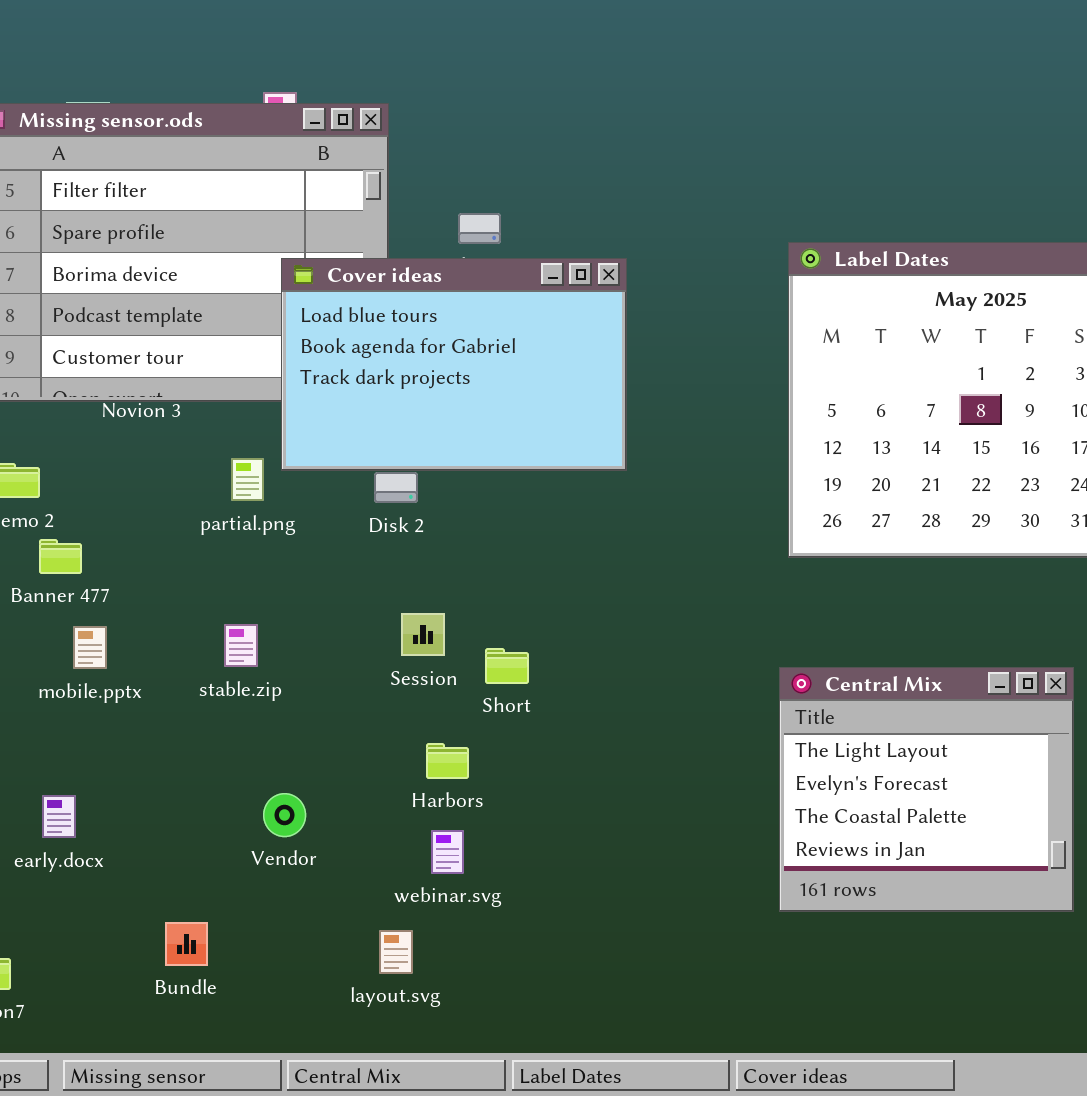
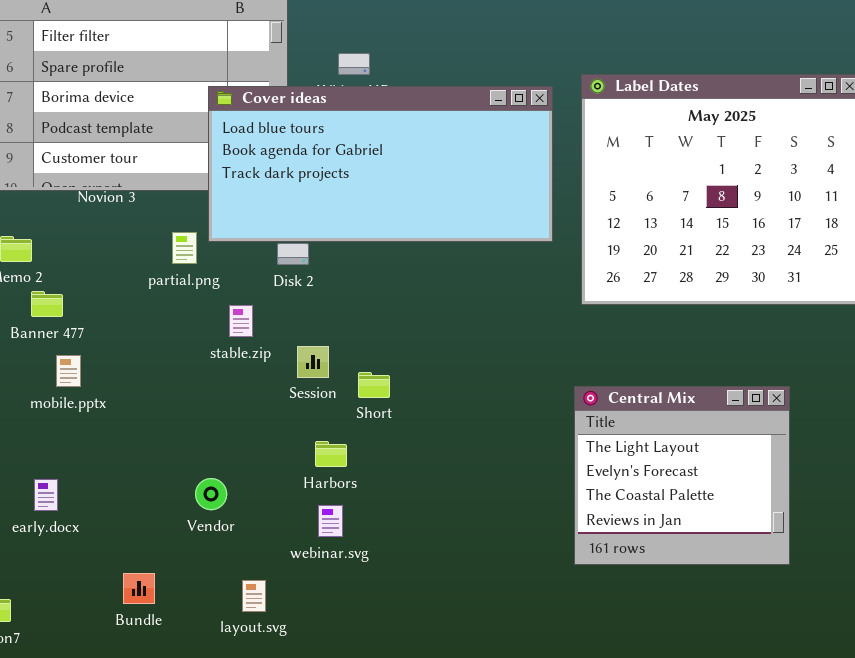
Cover ideas: [281,258,627,471] -> [208,86,553,242], resized
stable.zip: [224,624,258,667] -> [229,305,253,337], moved
layout.svg: [379,930,413,974] -> [242,580,266,612], moved

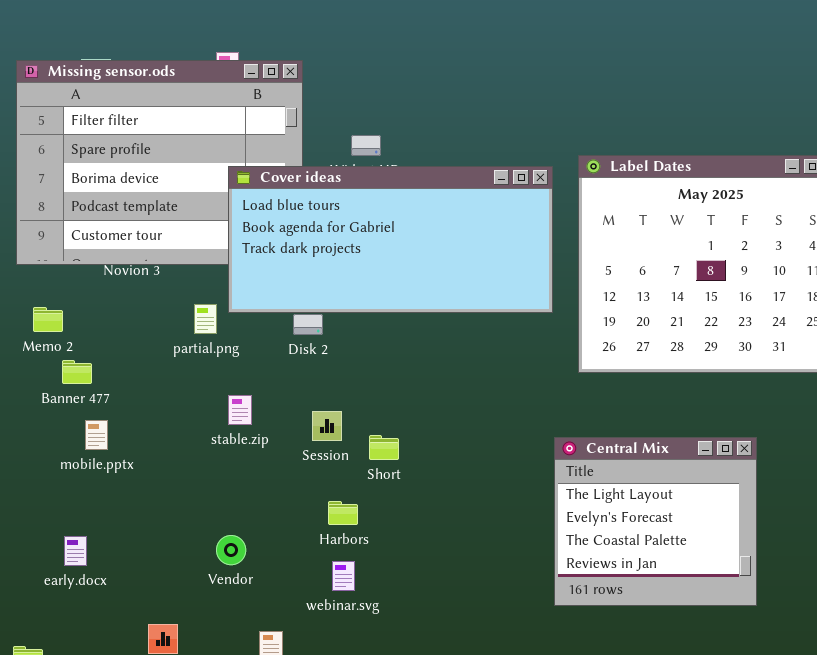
stable.zip: [229,305,253,337] -> [228,395,252,425], moved
Central Mix: [574,386,790,565] -> [554,437,757,606], moved

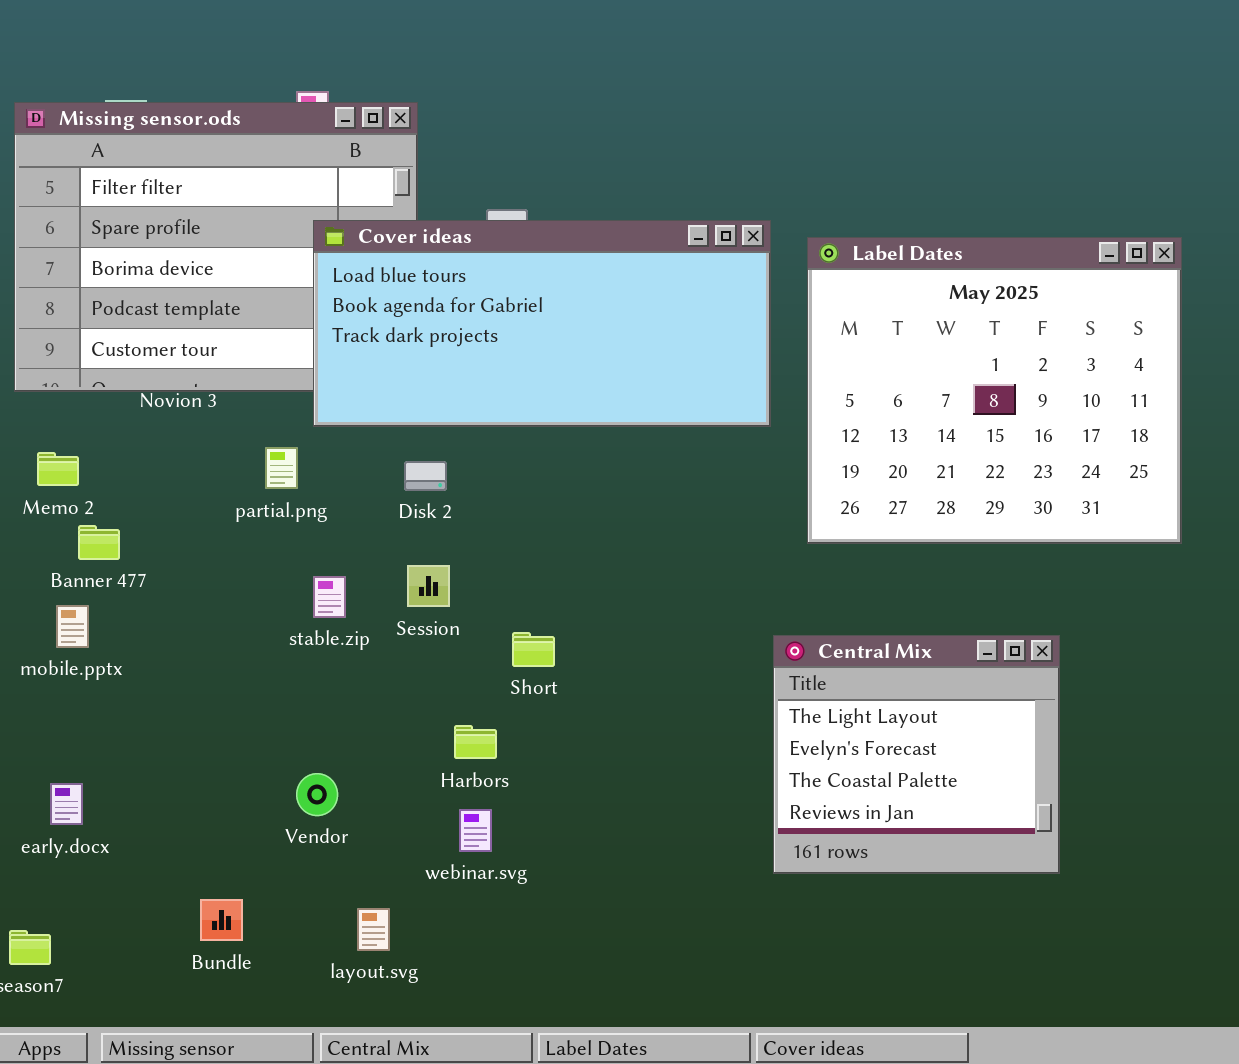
Cover ideas: [228,166,553,313] -> [313,220,771,427], moved
Session: [312,411,342,441] -> [407,565,450,607], moved
mobile.pptx: [85,420,108,450] -> [56,605,89,648], moved
early.docx: [64,536,87,566] -> [50,783,83,825], moved

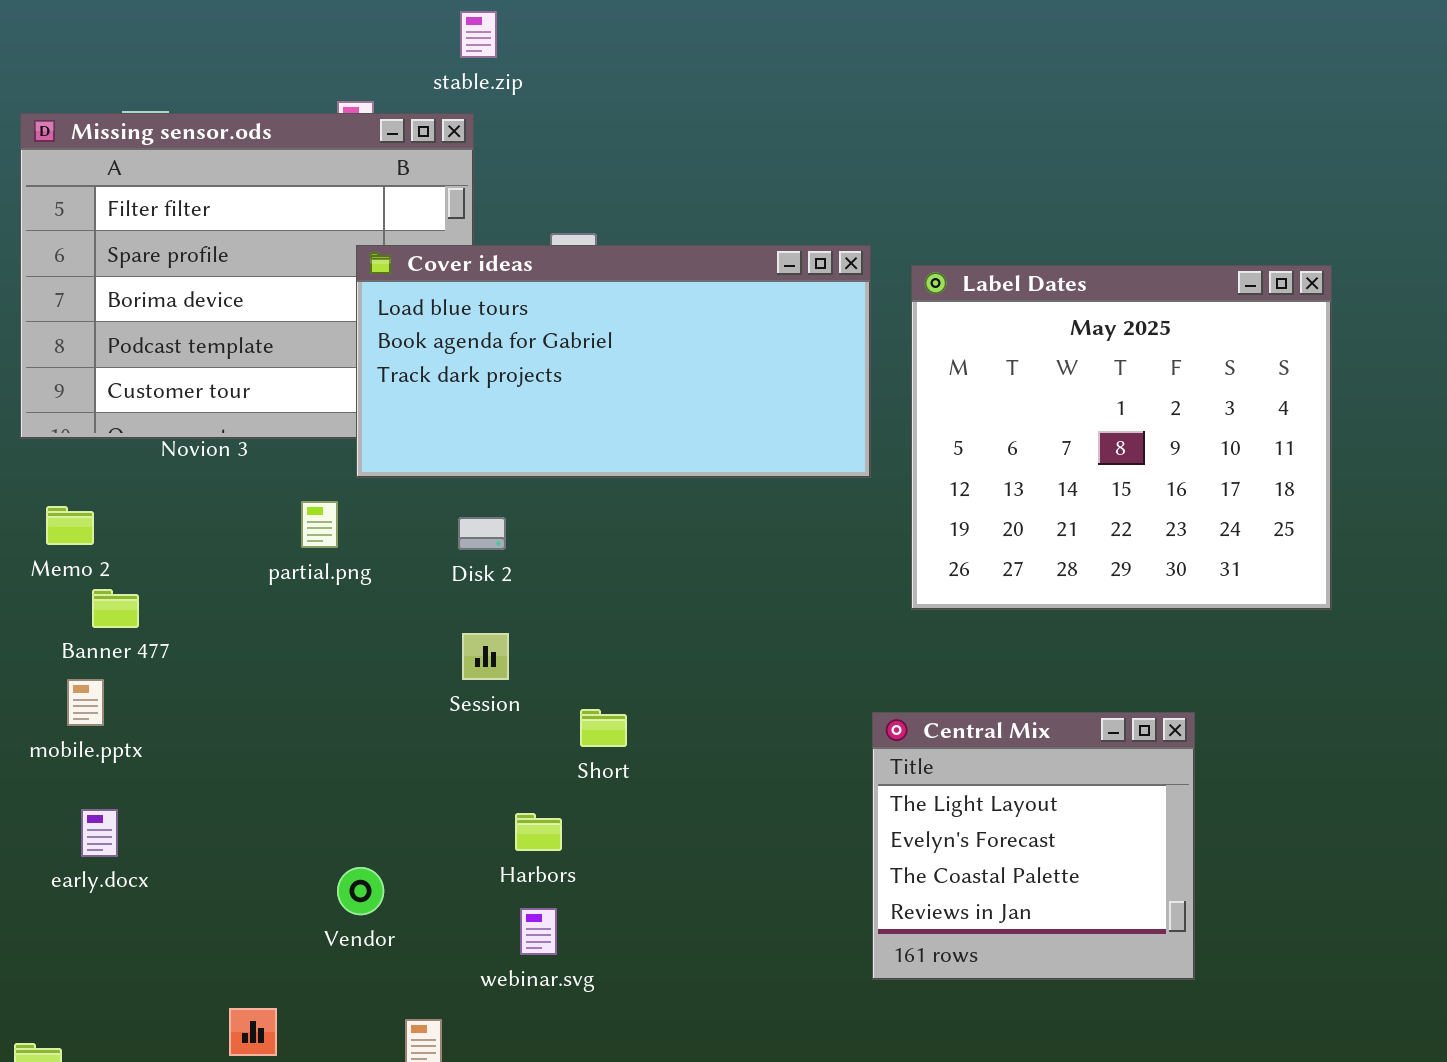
stable.zip: [313,576,346,618] -> [460,11,497,58], moved
early.docx: [50,783,83,825] -> [81,809,118,857], moved

